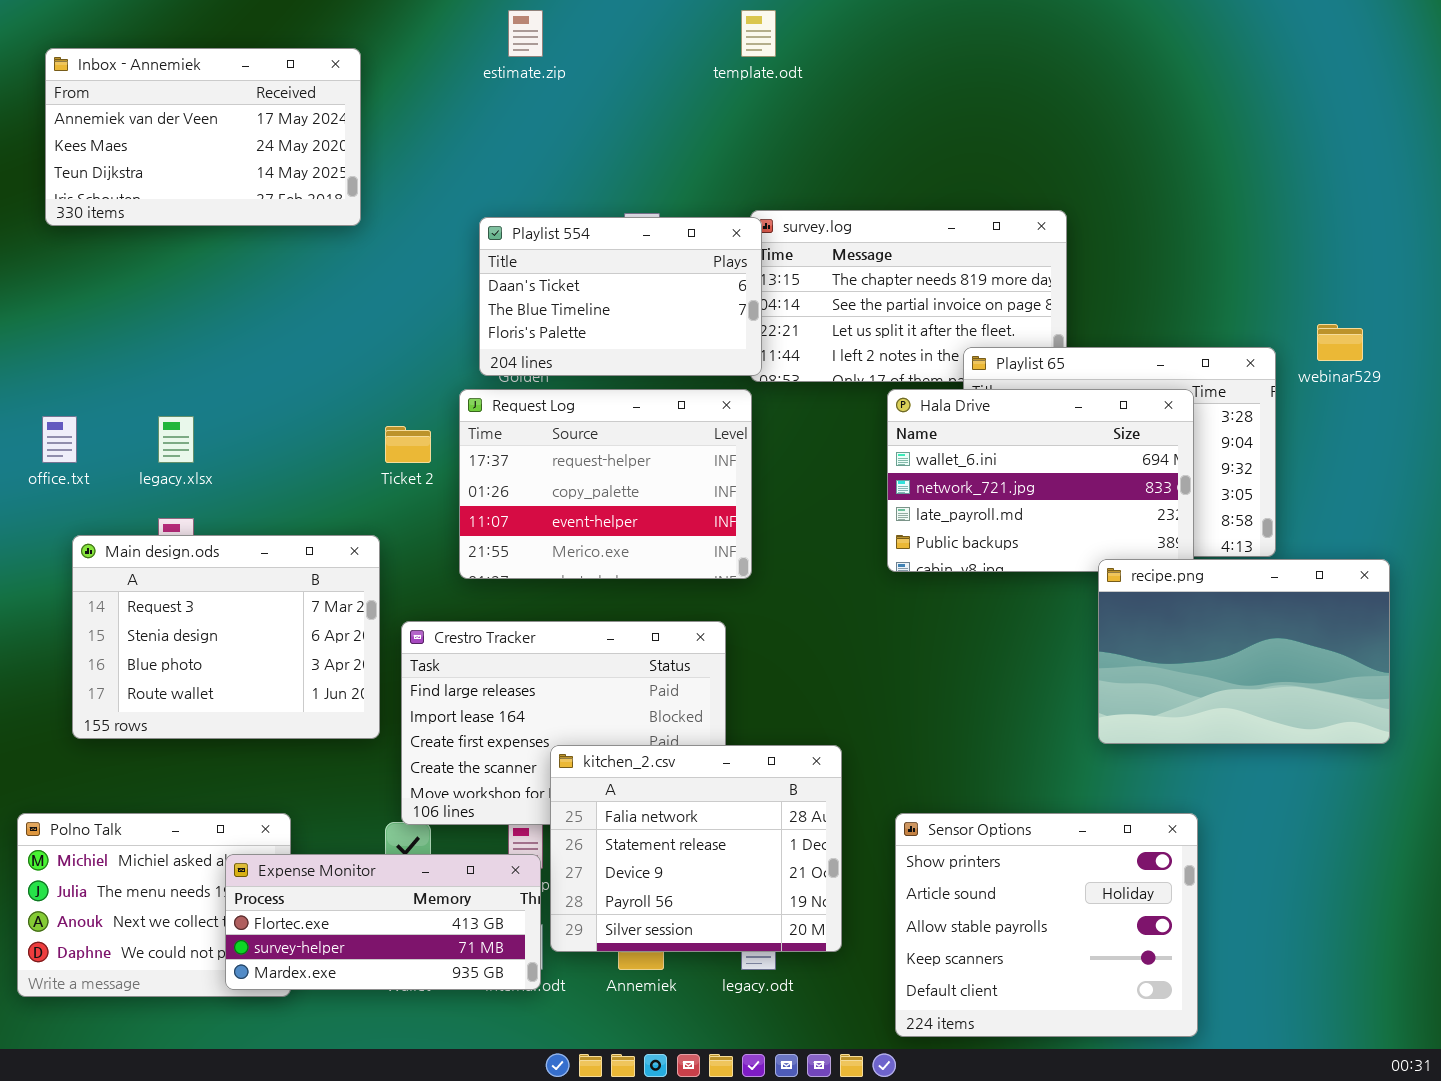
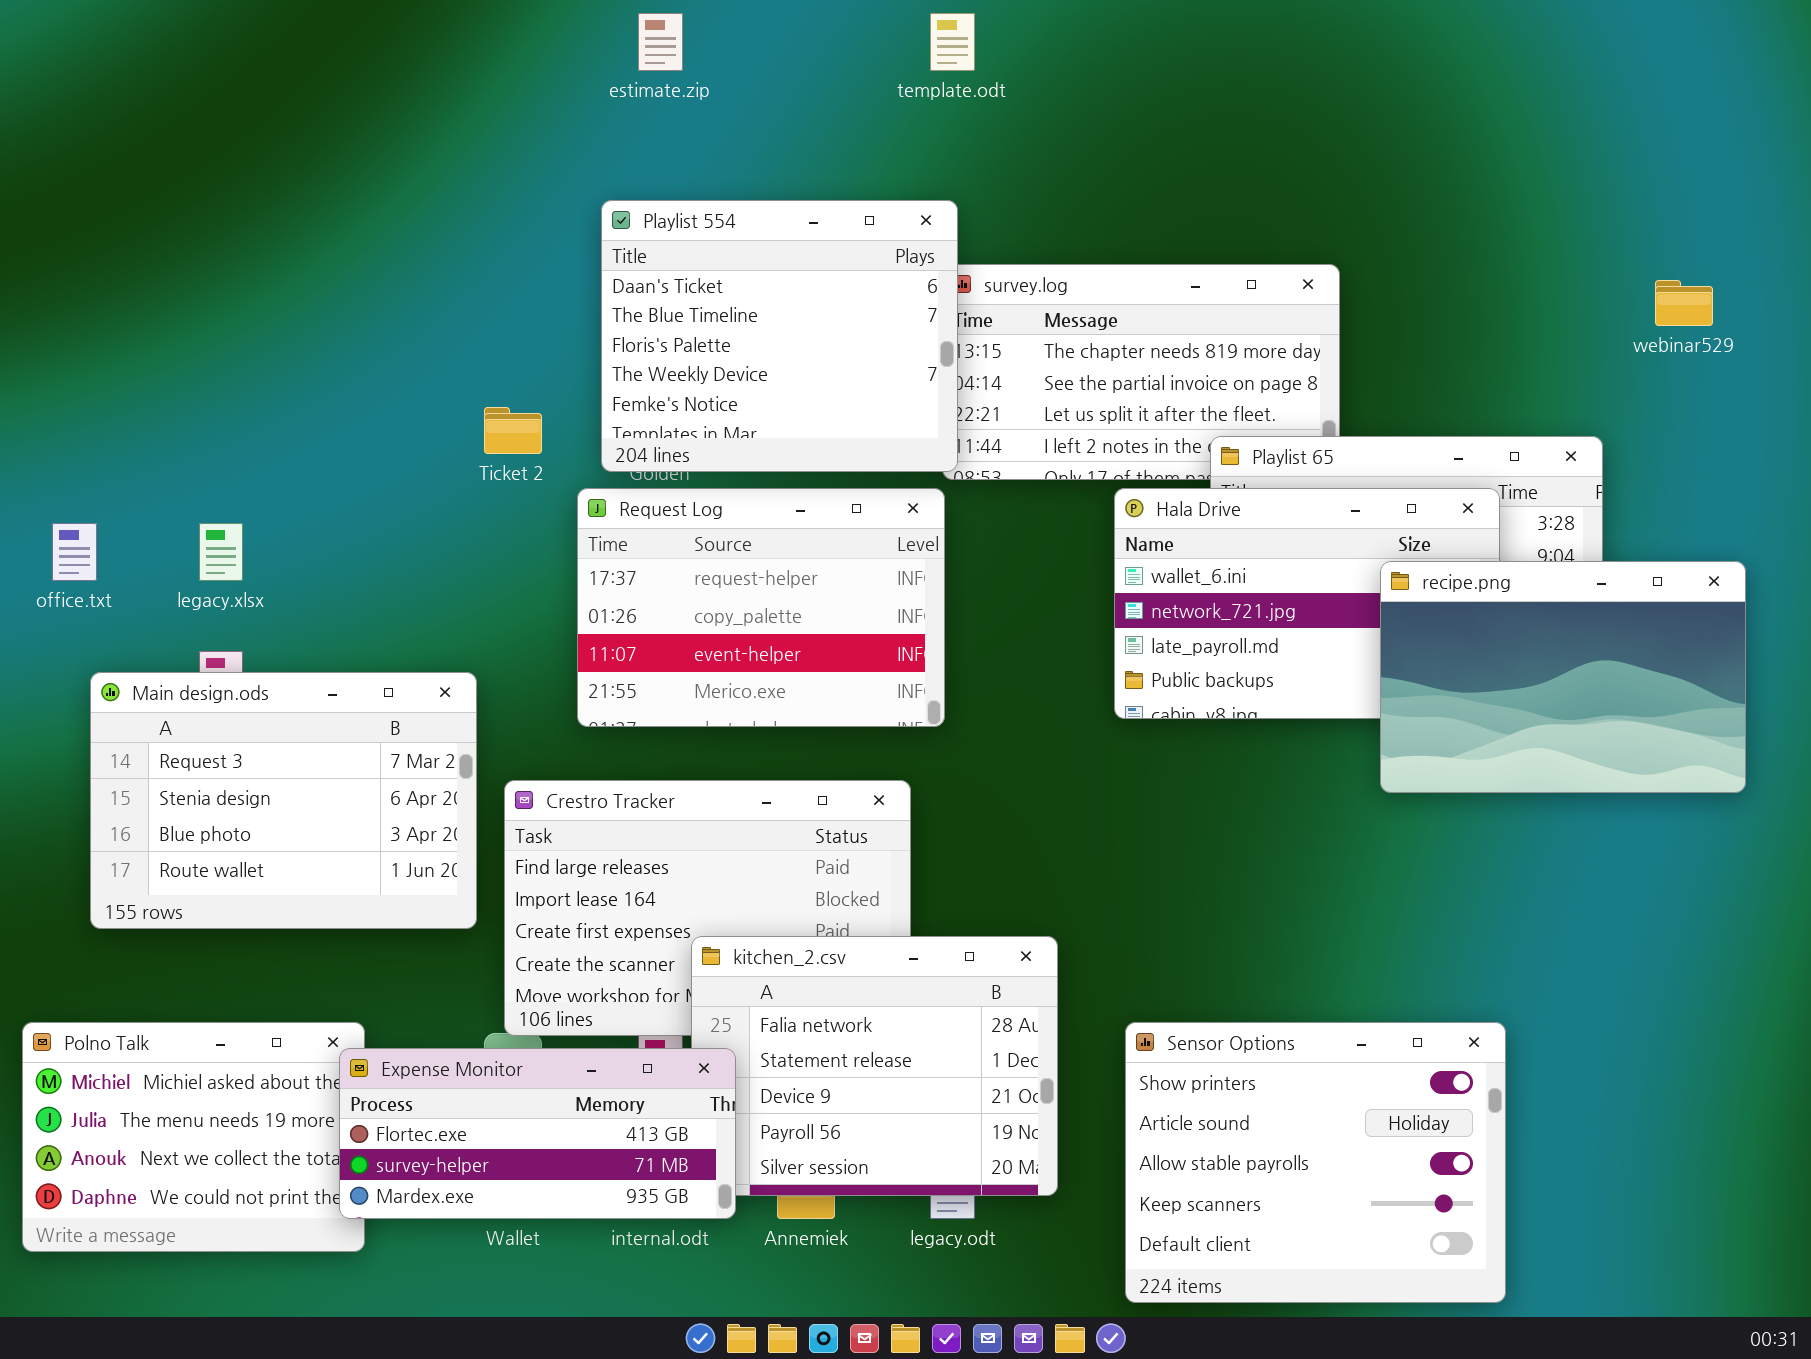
Inbox - Annemiek: [45,48,361,226] -> none, closed
Playlist 554: [479,217,762,376] -> [601,200,958,472], resized
webinar529: [1317,324,1363,361] -> [1655,280,1713,326], moved
Ticket 2: [385,426,431,463] -> [484,407,542,454], moved
recipe.png: [1098,559,1390,744] -> [1380,561,1746,793], moved
Expense Monitor: [225,854,541,990] -> [339,1048,736,1219], moved

